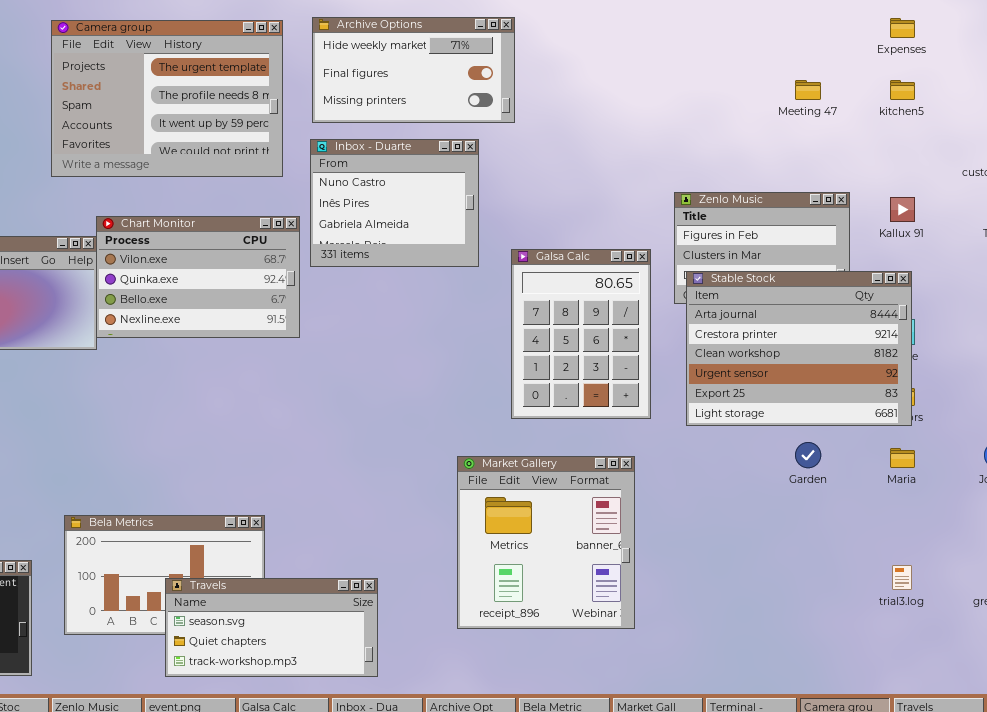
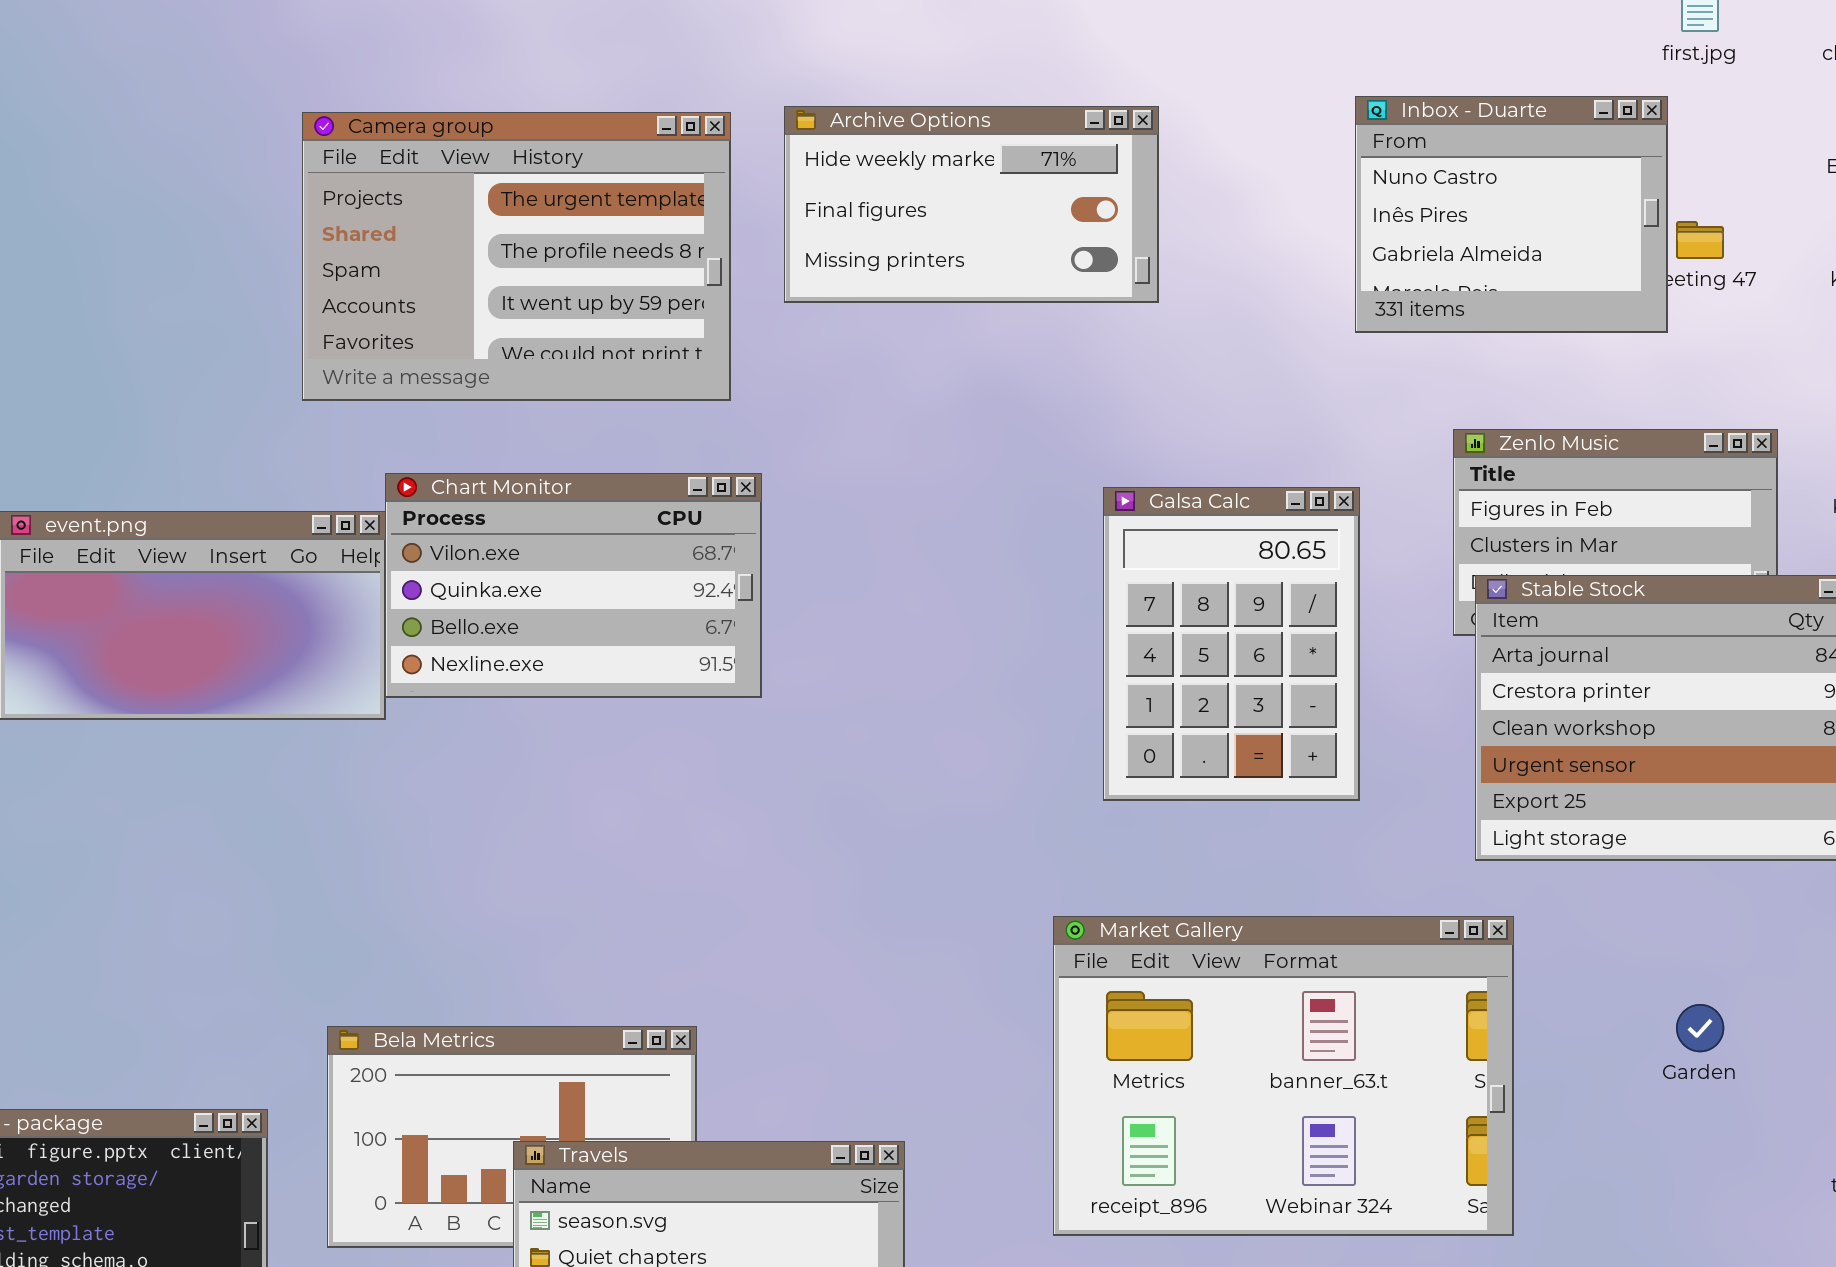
Inbox - Duarte: [310,139,479,267] -> [1355,96,1668,333], moved
Galsa Calc: [511,249,651,419] -> [1103,487,1360,801], moved
Garden: [795,442,821,468] -> [1676,1004,1724,1052], moved
Market Gallery: [457,456,635,629] -> [1053,916,1514,1236], resized

